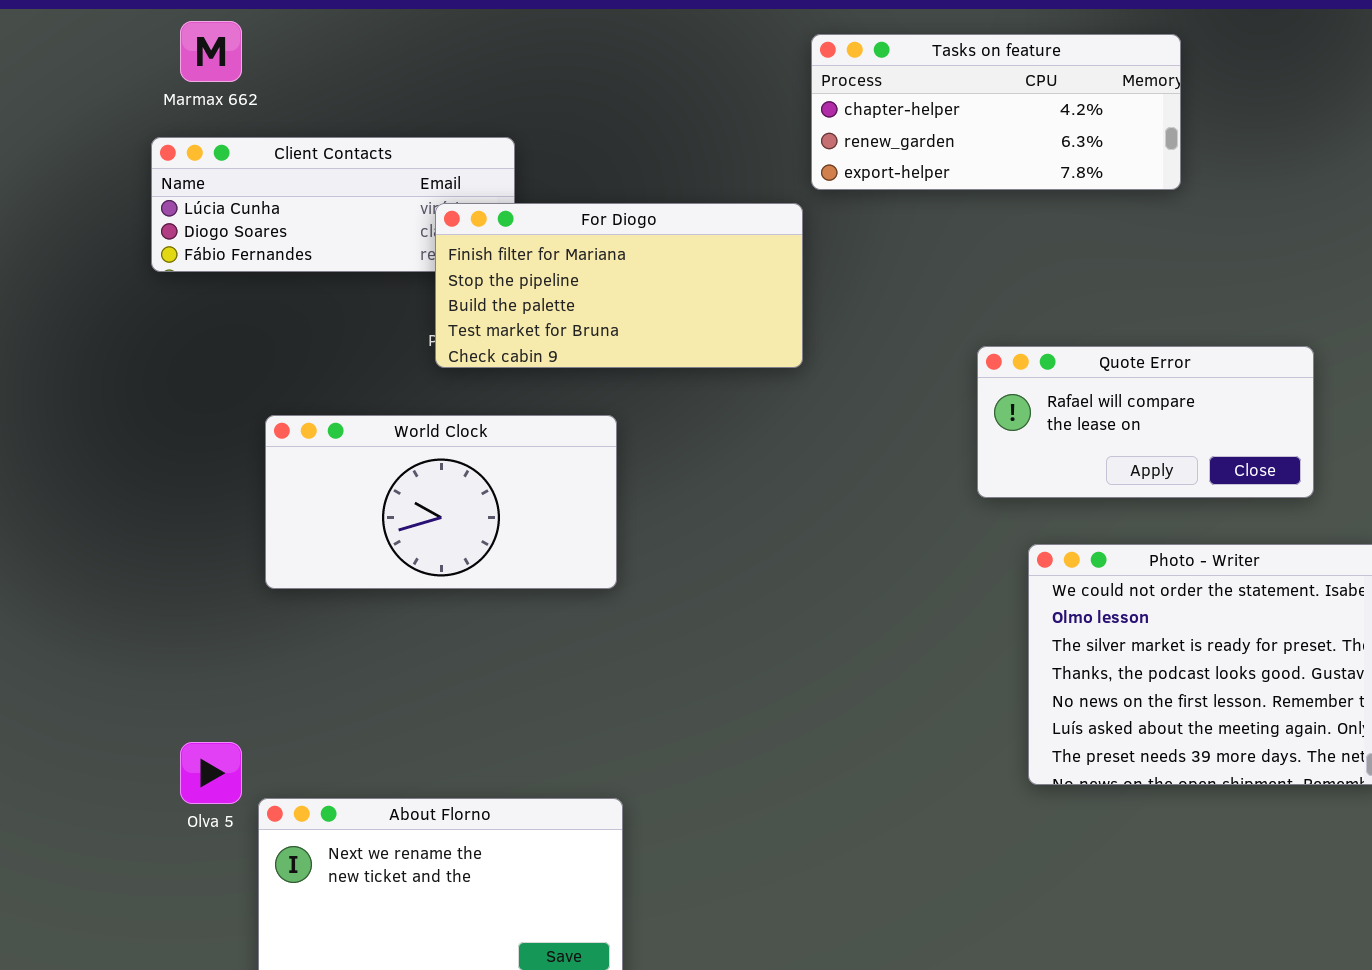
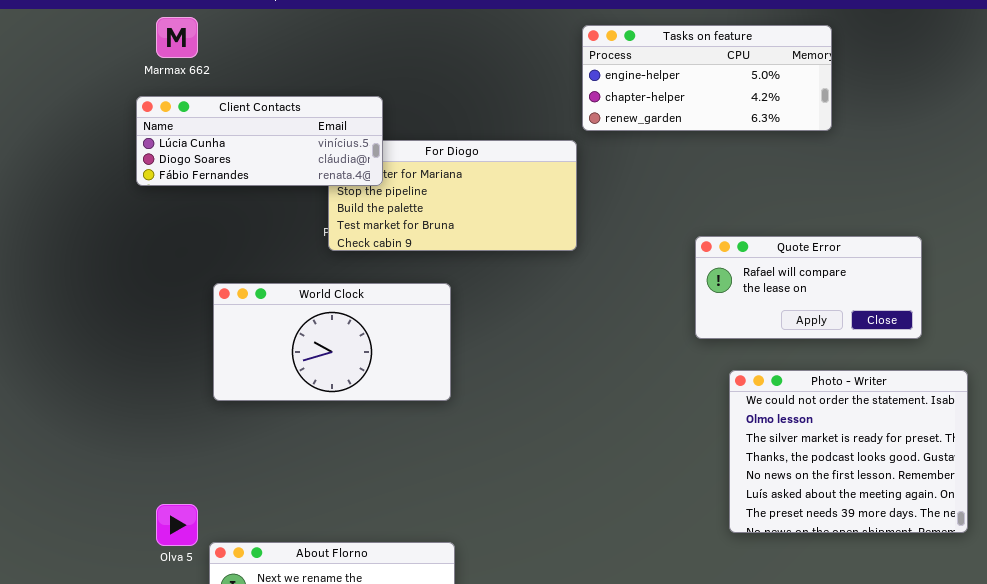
Tasks on feature: [811,34,1181,190] -> [582,25,832,131], scrolled up 1 row
Client Contacts: [151,137,515,272] -> [136,96,383,186], raised

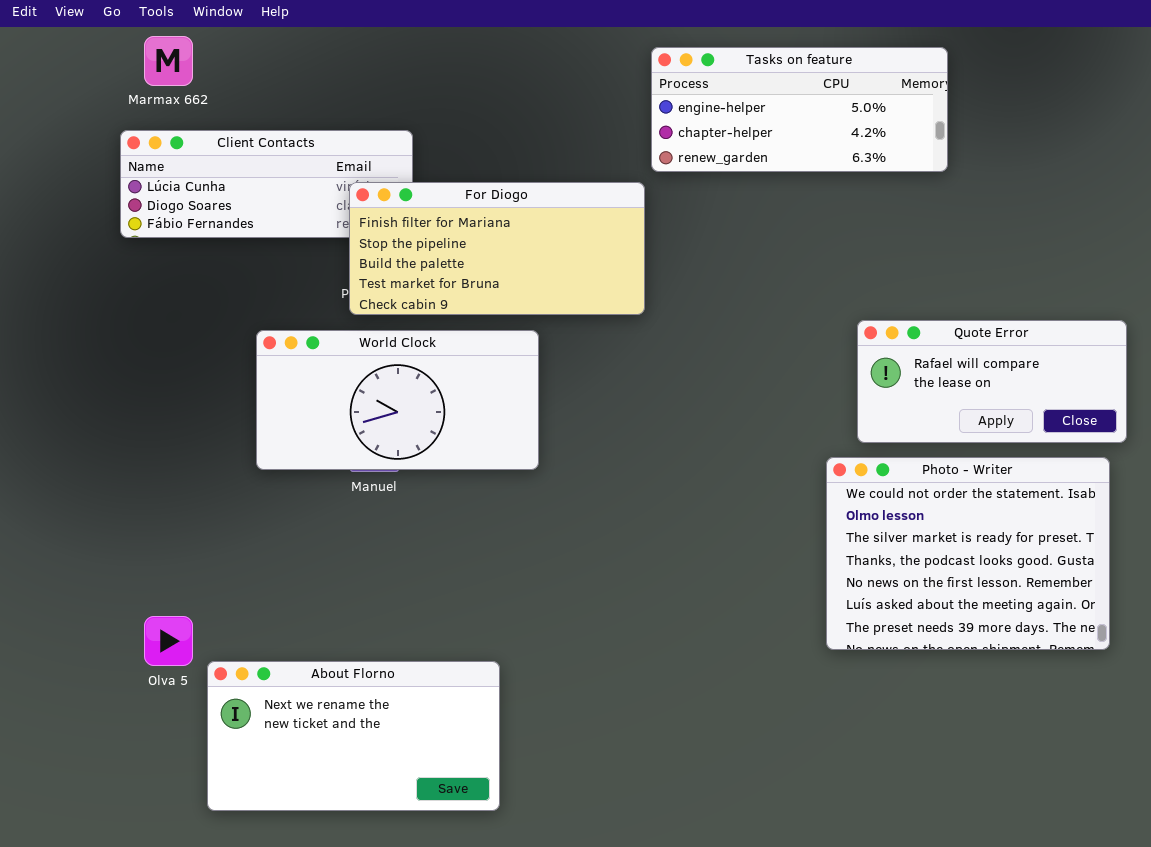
For Diogo: [328,140,577,251] -> [349,182,645,315], raised
Quote Error: [695,236,922,339] -> [857,320,1127,443], moved
World Clock: [213,283,451,401] -> [256,330,539,470], moved

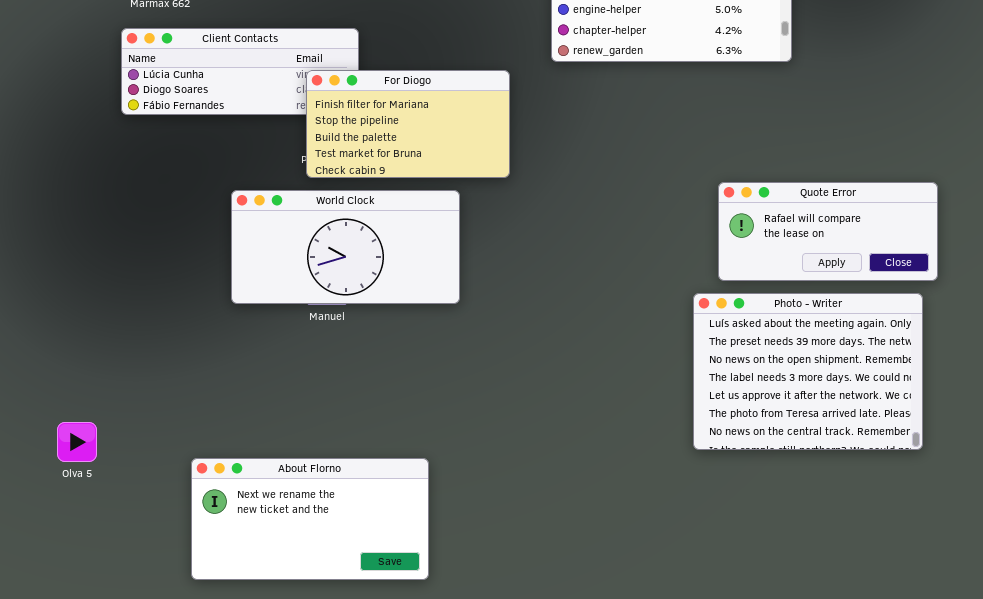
For Diogo: [349,182,645,315] -> [306,70,510,178], resized
Photo - Writer: [826,457,1110,650] -> [693,293,923,450], scrolled down 5 rows
Olva 5: [144,616,193,666] -> [57,422,97,462], moved

